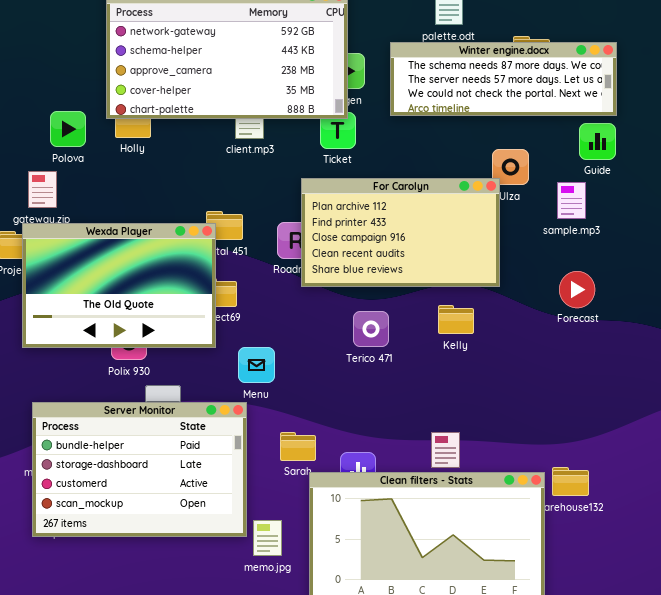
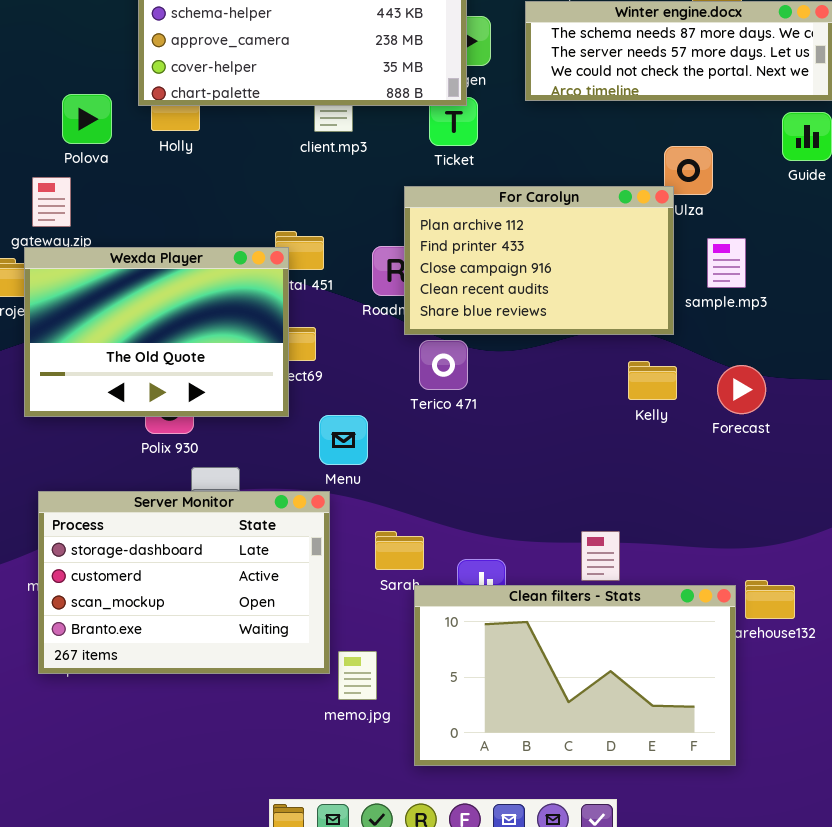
sample.mp3: [557,182,586,219] -> [707,238,746,288], moved
Forecast: [559,271,595,308] -> [717,365,766,414], moved
Kelly: [438,305,474,334] -> [628,361,677,400], moved
Terico 471: [353,311,389,347] -> [419,340,468,390], moved
Server Monitor: [32,402,247,537] -> [38,491,330,674], scrolled down 1 row

